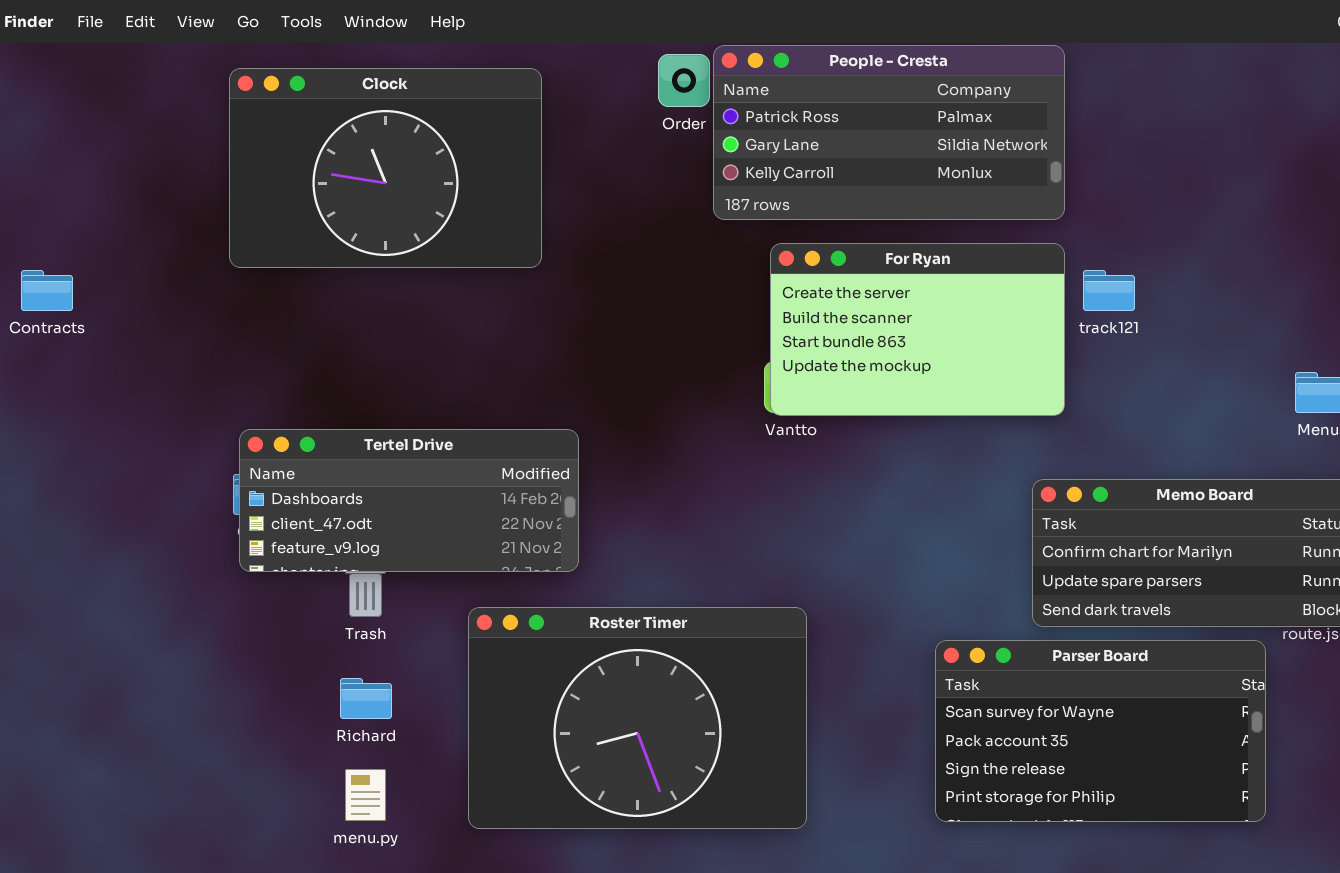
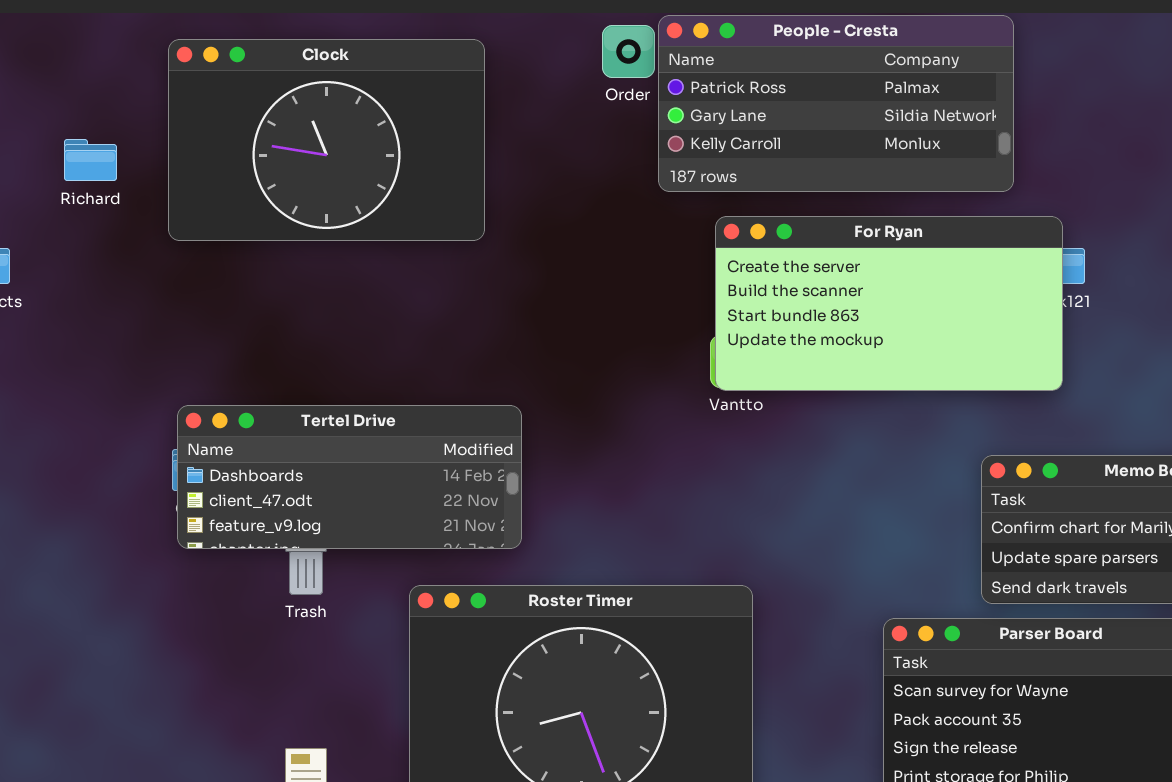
For Ryan: [770,243,1065,416] -> [715,216,1063,391], resized
Richard: [340,678,392,719] -> [64,139,117,181], moved

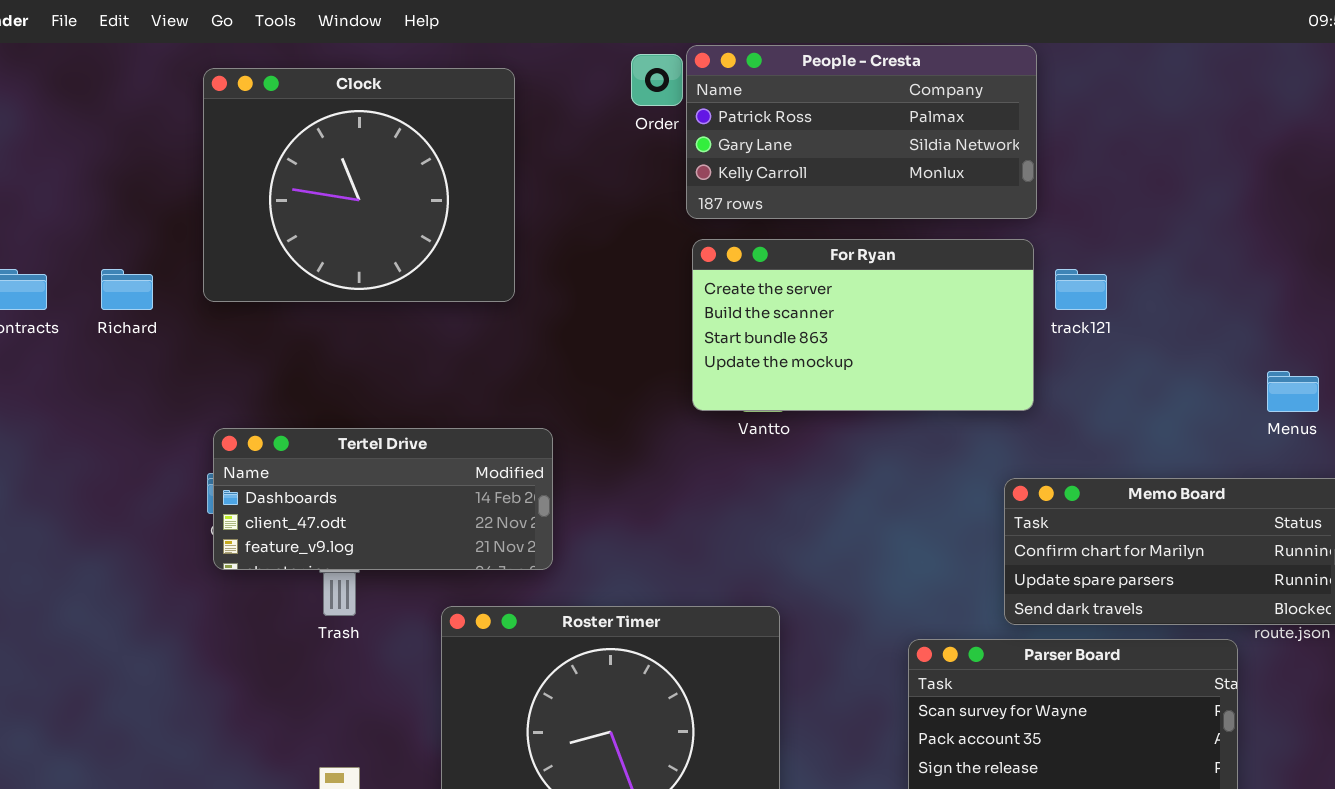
Clock: [168,39,485,241] -> [203,68,515,302], resized
Richard: [64,139,117,181] -> [101,269,153,310], moved
For Ryan: [715,216,1063,391] -> [692,239,1034,411], moved

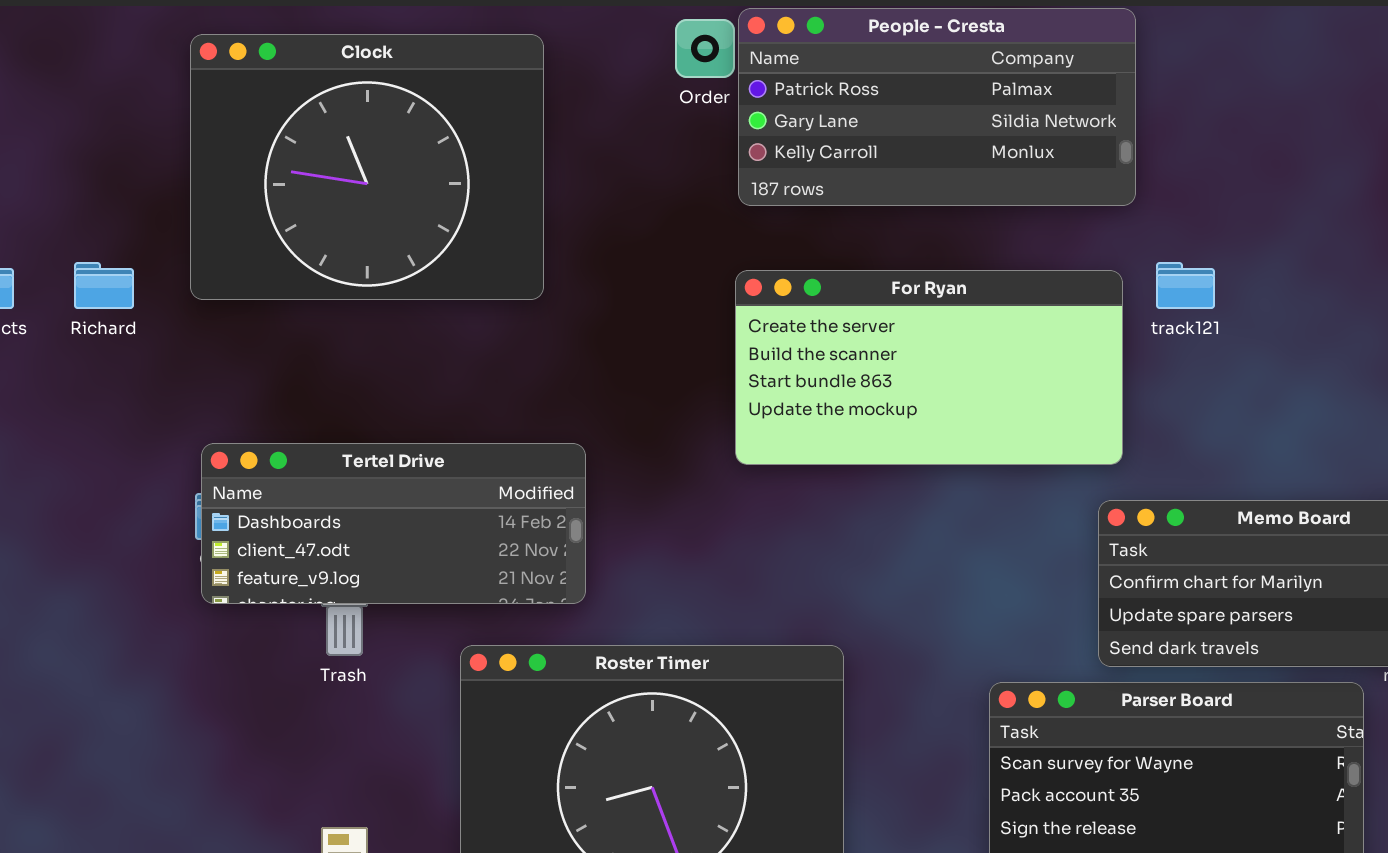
For Ryan: [692,239,1034,411] -> [735,270,1123,465], moved

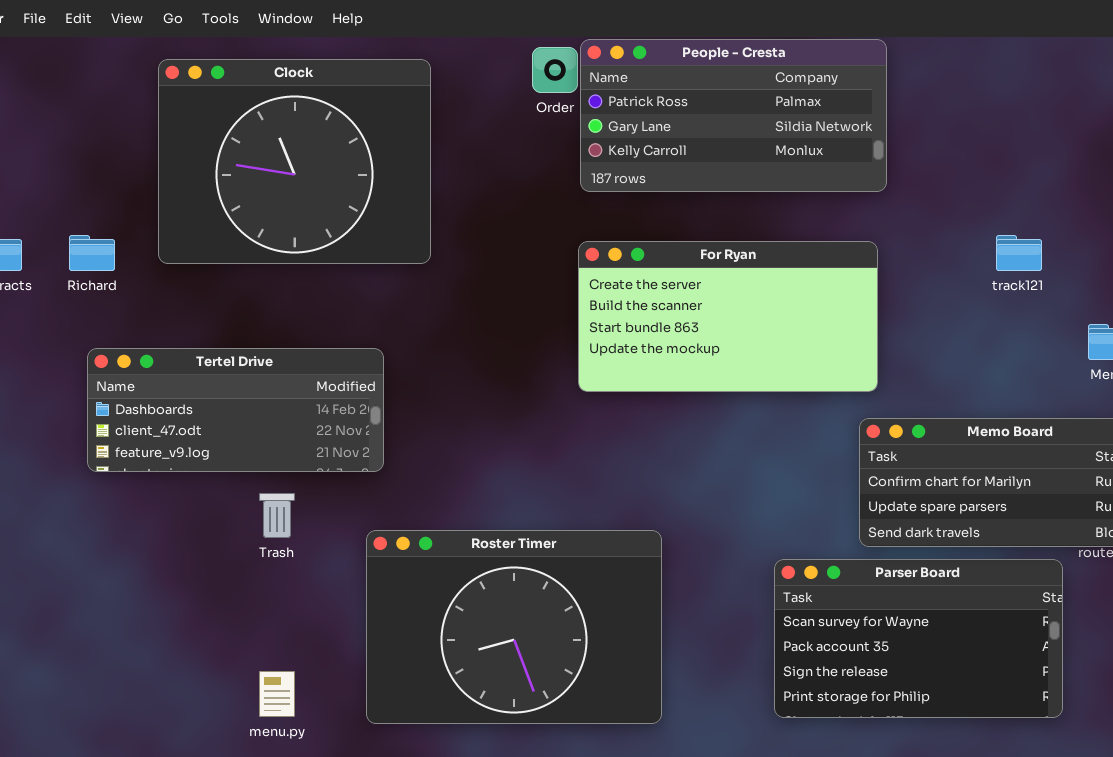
track121: [1156,262,1215,309] -> [996,235,1042,271], moved
Tertel Drive: [201,443,586,604] -> [87,348,384,472], moved

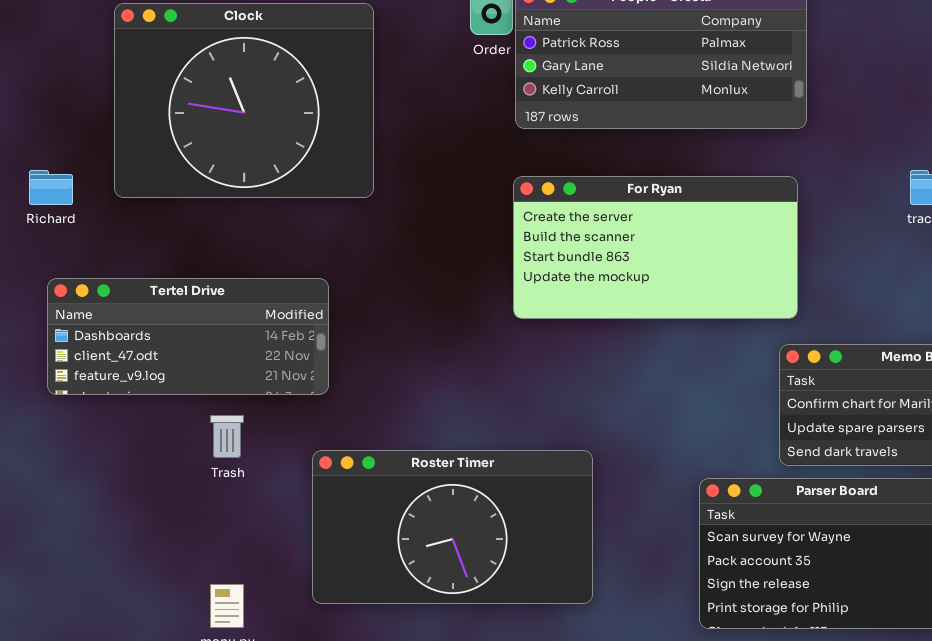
Roster Timer: [366,530,662,724] -> [312,450,593,604], resized

